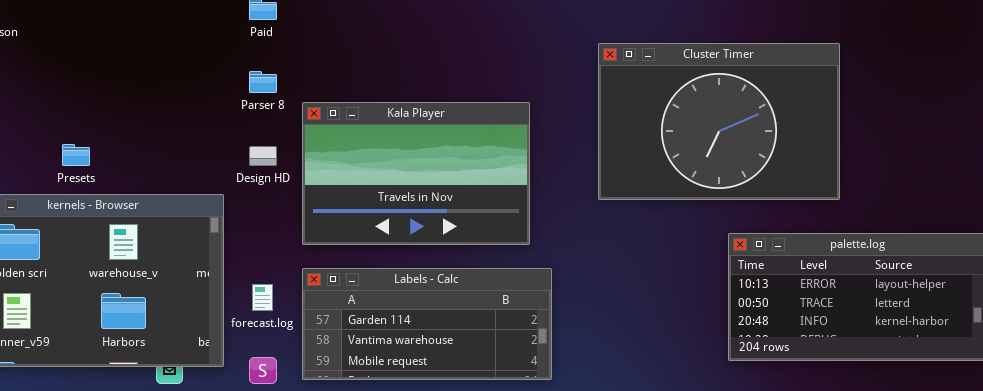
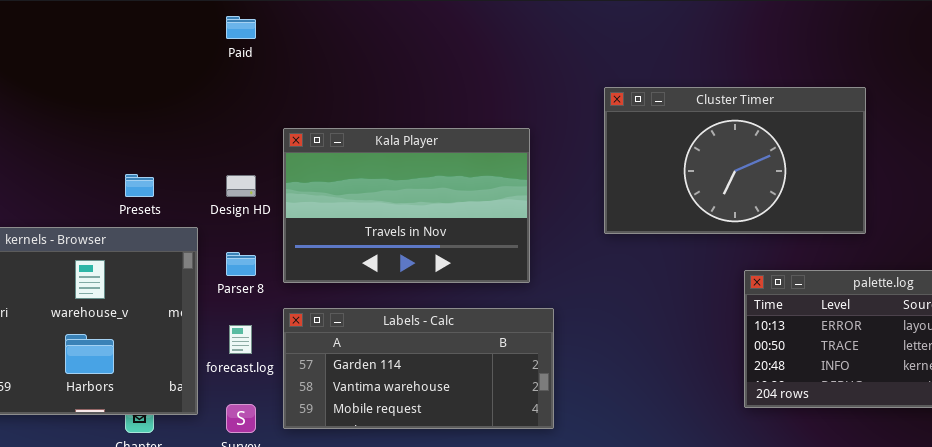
Cluster Timer: [598,43,840,200] -> [604,87,866,234], resized
Parser 8: [249,71,277,93] -> [226,252,256,276], moved
Presets: [62,144,90,166] -> [125,174,154,197], moved

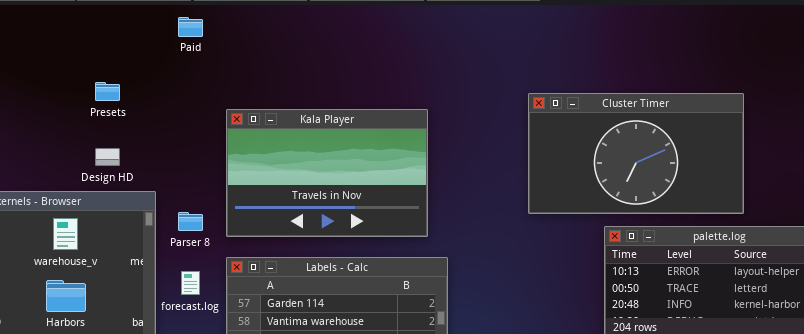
Cluster Timer: [604,87,866,234] -> [528,93,744,214], moved
Presets: [125,174,154,197] -> [95,82,120,101], moved
Design HD: [226,175,256,197] -> [95,148,120,166], moved

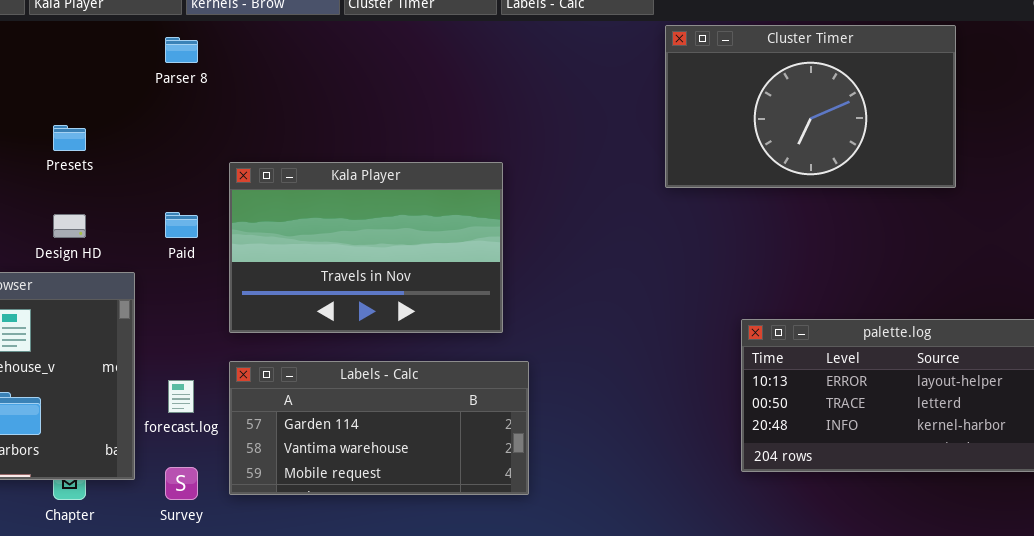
Paid: [178,17,203,37] -> [165,212,198,238], moved
Cluster Timer: [528,93,744,214] -> [665,25,956,188], moved
Parser 8: [178,212,203,231] -> [165,37,198,63], moved

